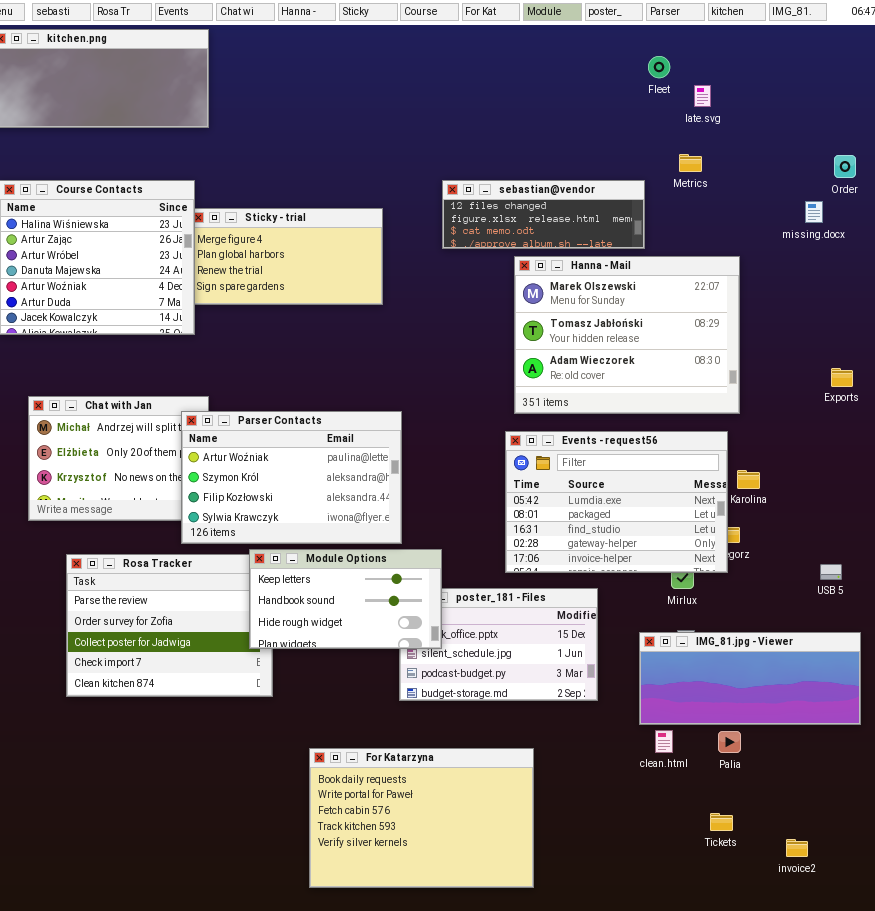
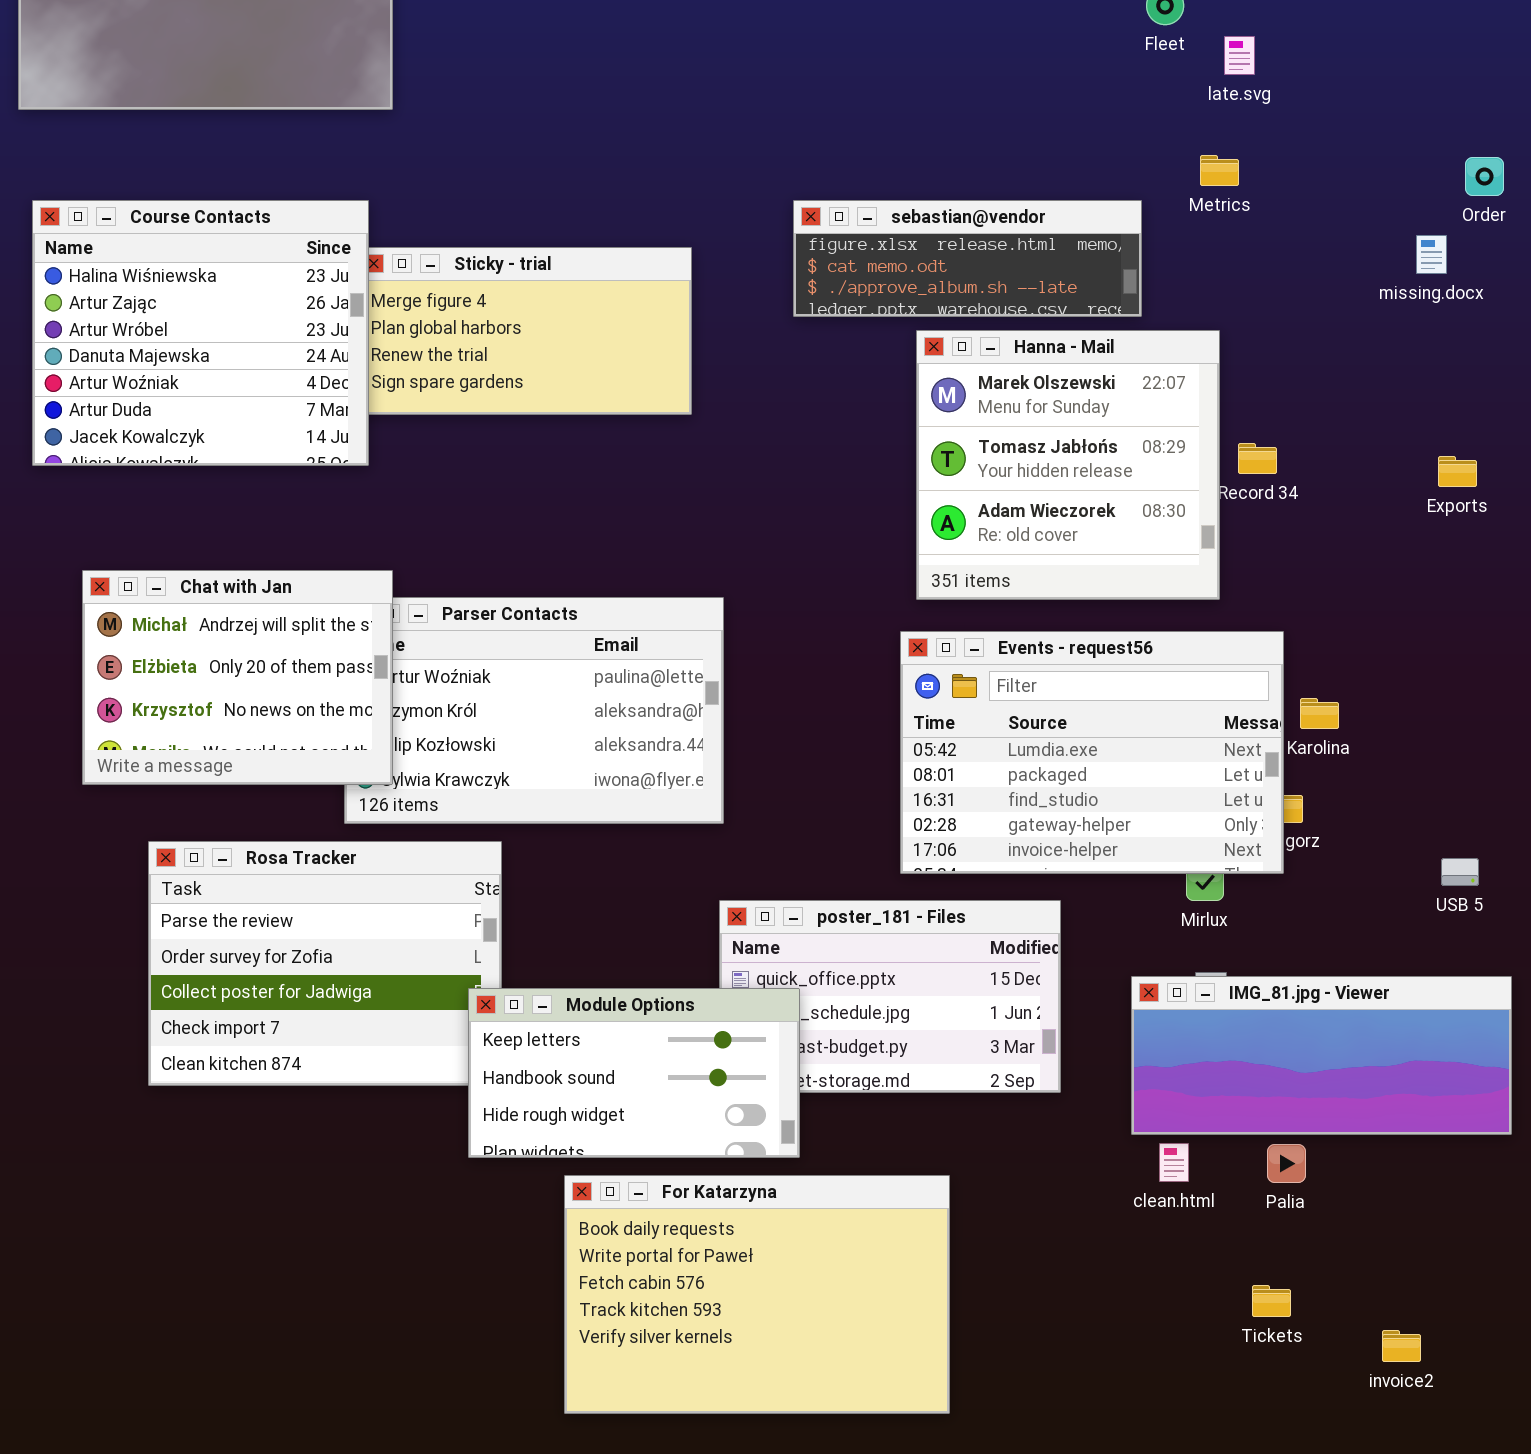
sebastian@vendor: [442,180,645,249] -> [793,200,1142,317], scrolled down 1 row
Hanna - Mail: [514,256,740,414] -> [916,330,1220,600], resized
Exports: [831,368,853,387] -> [1438,456,1477,487], moved
Chat with Jan: [28,396,209,521] -> [82,570,393,785], raised
Module Options: [249,549,442,649] -> [468,988,800,1158], moved

